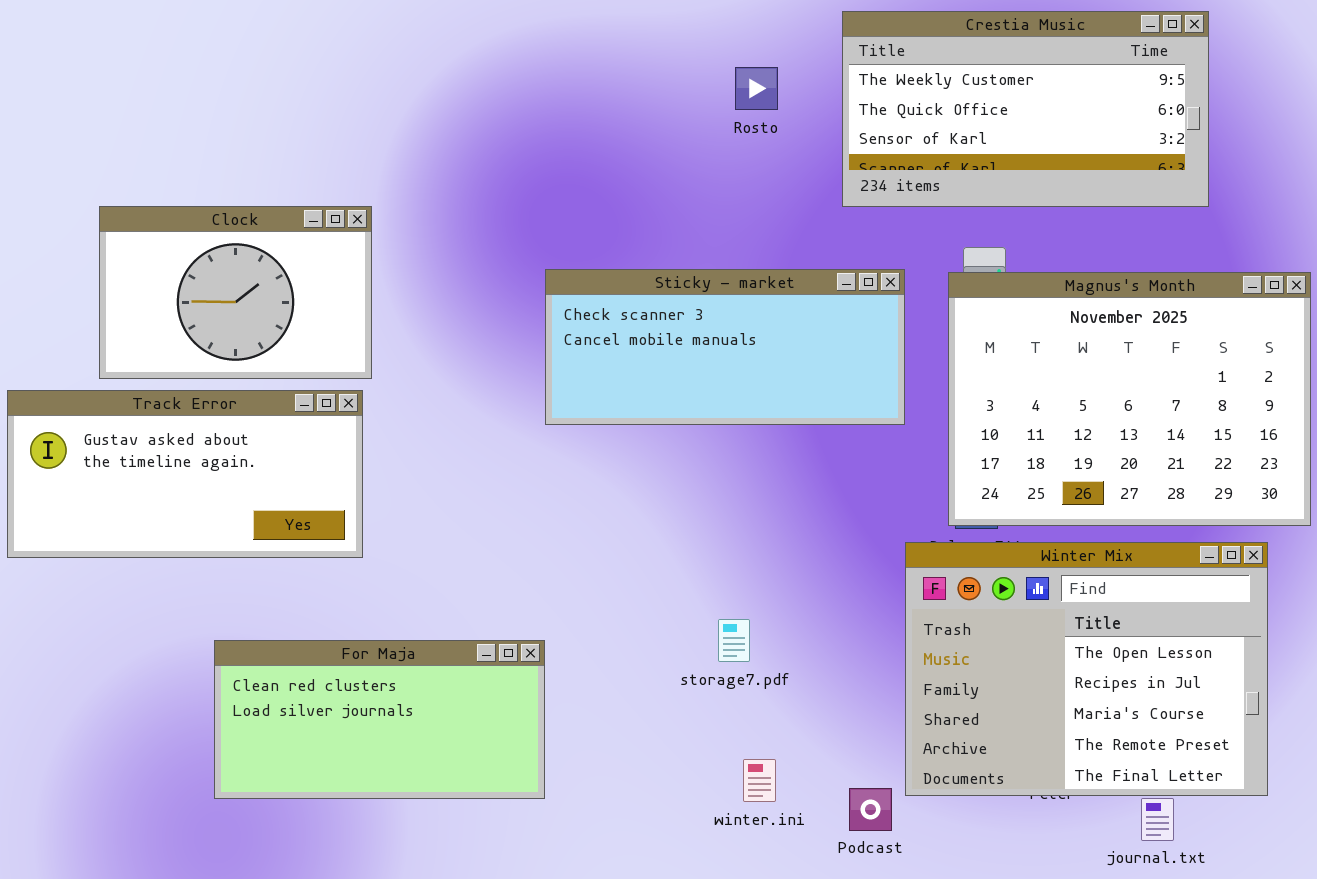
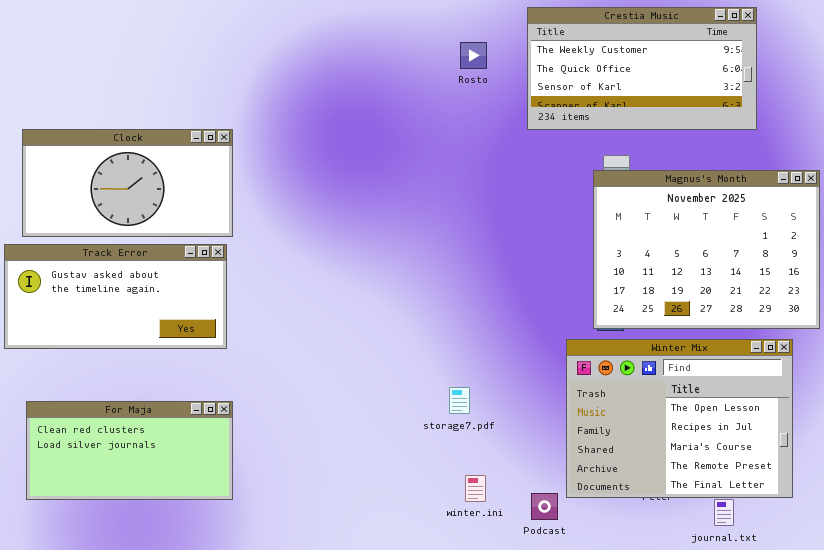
Clock: [99,206,372,379] -> [22,129,233,237], resized
Sticky - market: [545,269,905,425] -> none, closed
For Maja: [214,640,545,799] -> [26,401,233,500], moved

